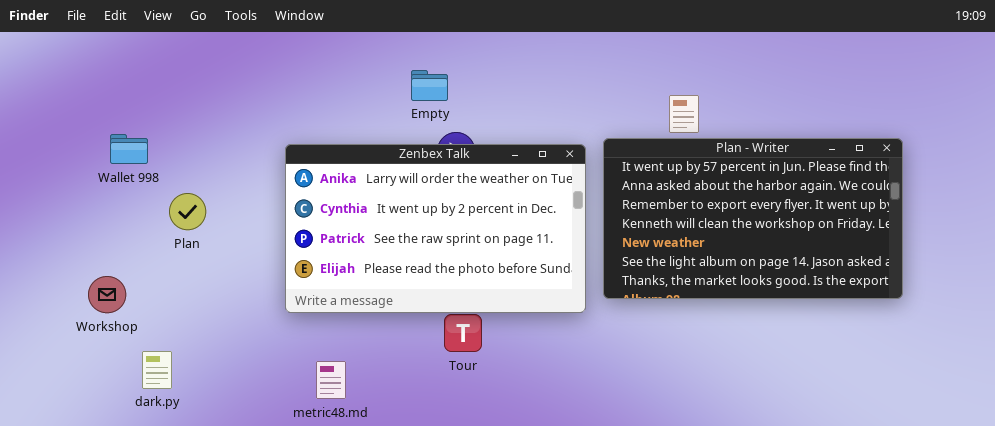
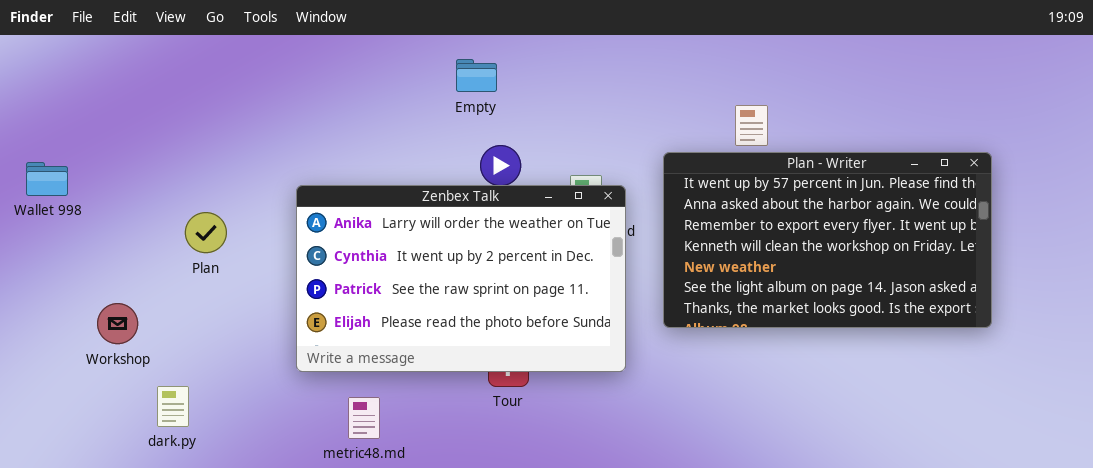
Empty: [411,70,448,101] -> [456,59,497,92], moved
Wallet 998: [110,134,148,164] -> [26,162,68,196], moved
Zenbex Talk: [285,144,586,313] -> [296,185,626,372], moved

